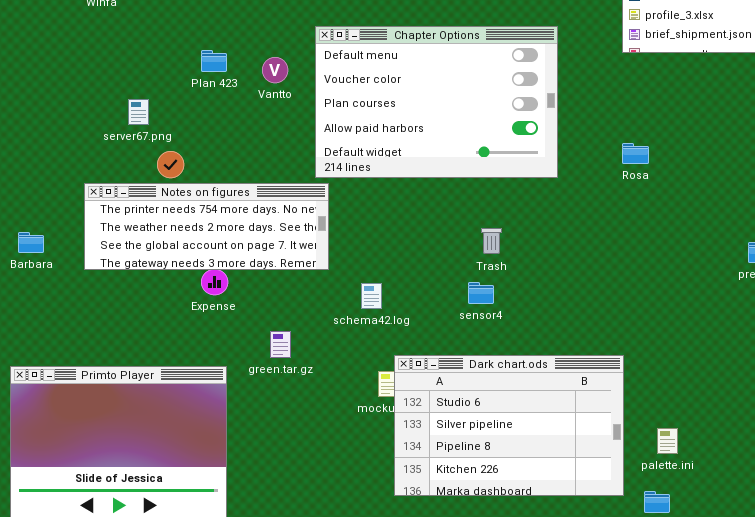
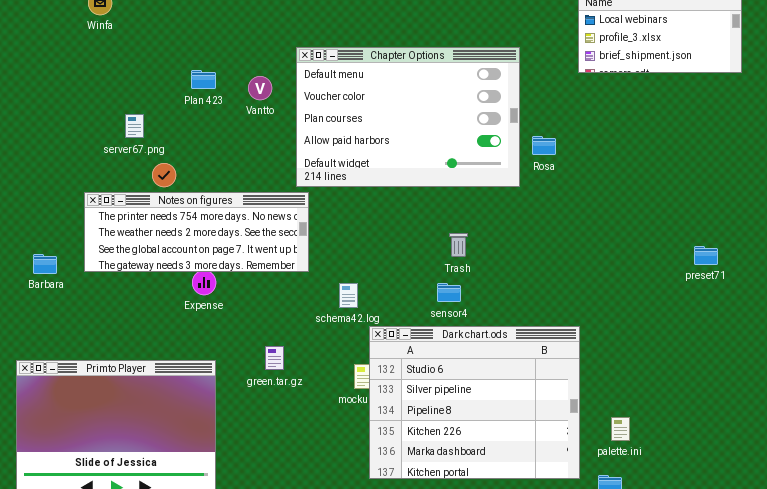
Rosa: [622,143,649,164] -> [532,136,556,155], moved
Barbara: [18,232,44,253] -> [33,254,57,274], moved
green.tar.gz: [270,331,291,358] -> [265,346,284,370], moved
Dark chart.ods: [394,355,624,496] -> [369,326,580,479], resized

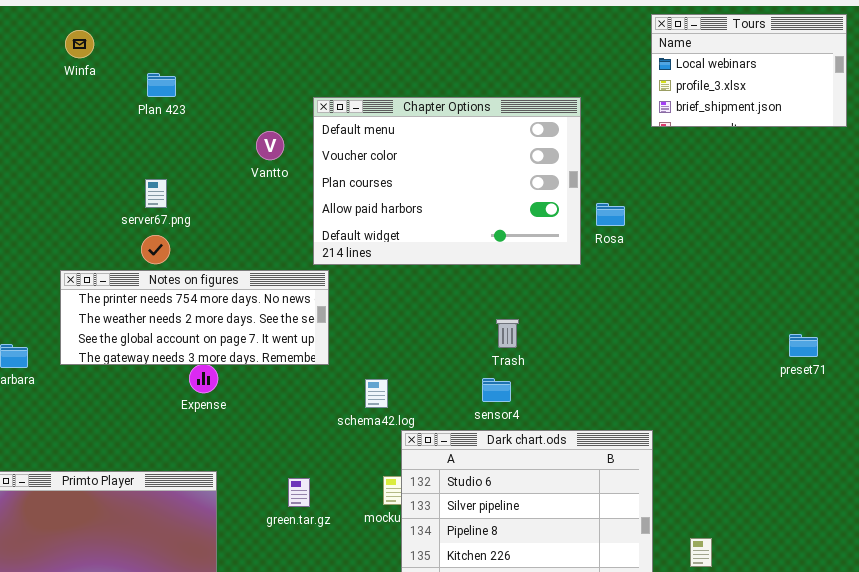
Plan 423: [191,70,216,89] -> [147,73,176,97], moved
server67.png: [125,114,144,138] -> [145,179,167,208], moved
green.tar.gz: [265,346,284,370] -> [288,478,310,507], moved

